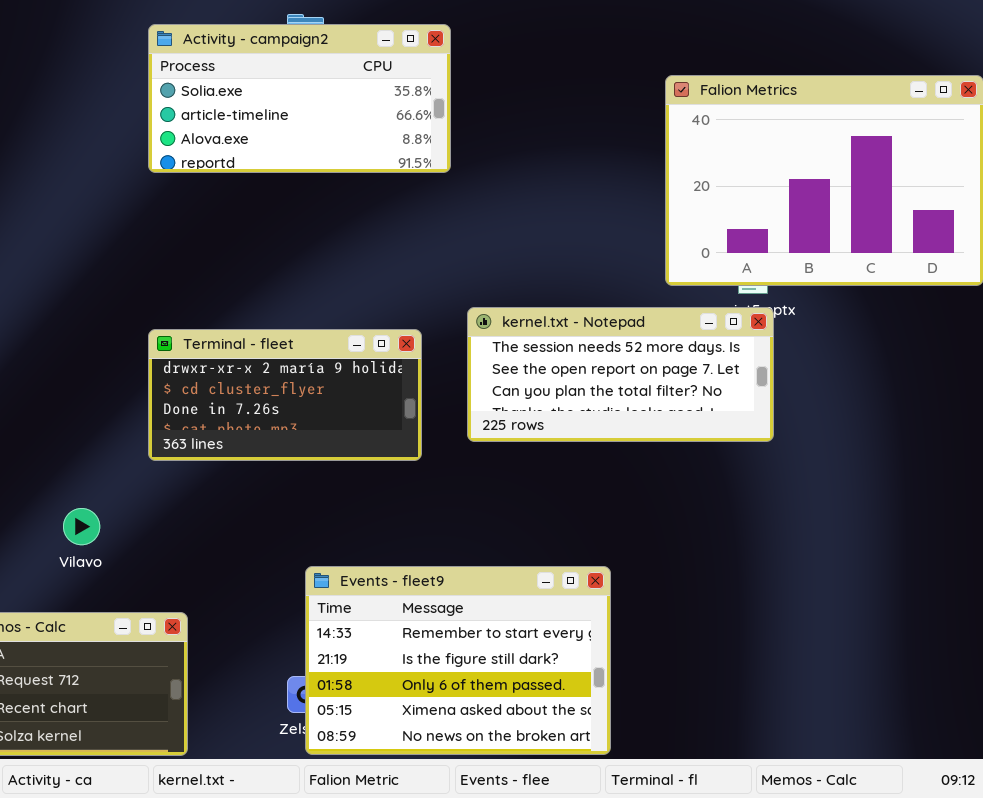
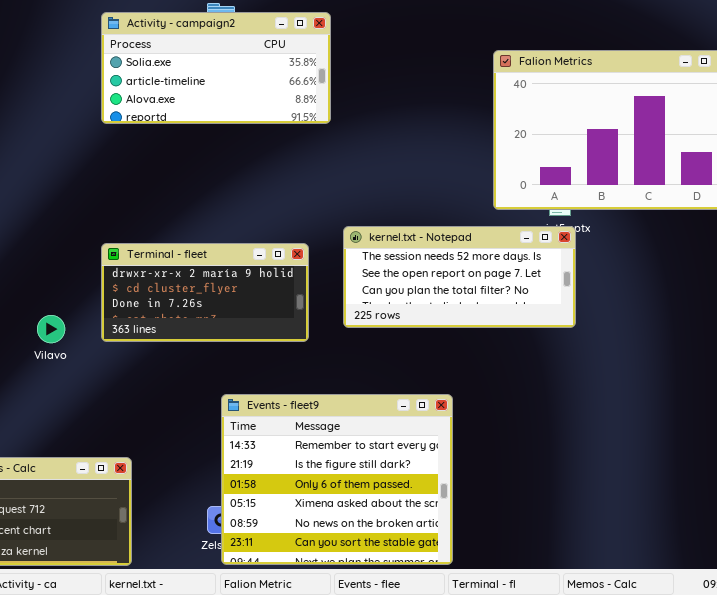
Vilavo: [63,508,100,545] -> [37,315,65,343], moved
Events - fleet9: [305,566,611,755] -> [221,394,453,565], resized

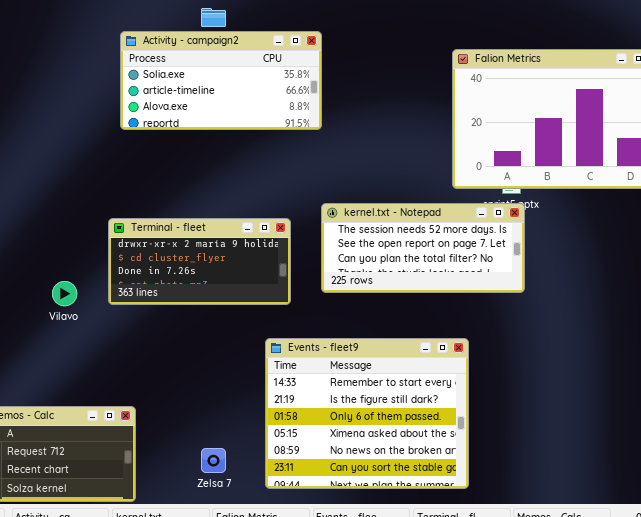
Activity - campaign2: [101,12,331,124] -> [120,31,322,130], moved
Events - fleet9: [221,394,453,565] -> [265,338,469,489], moved

